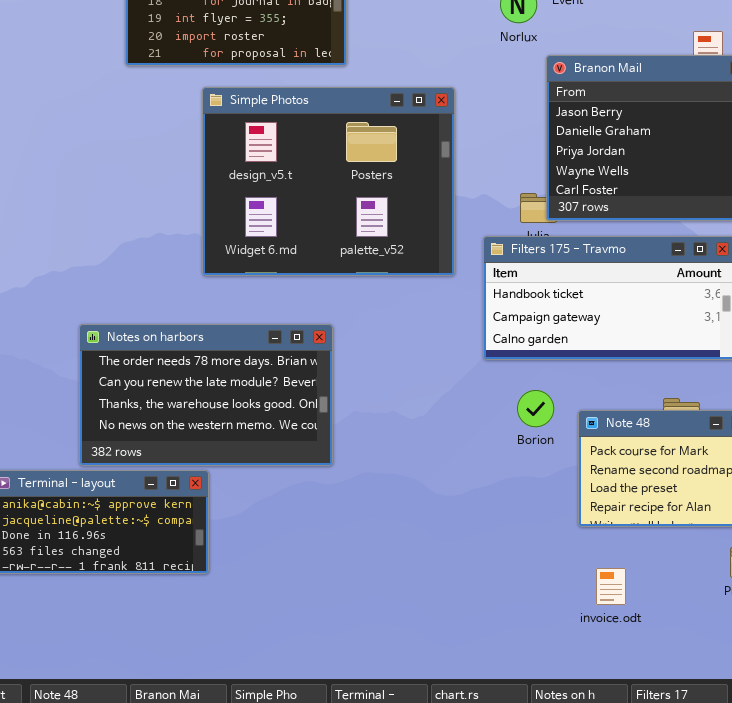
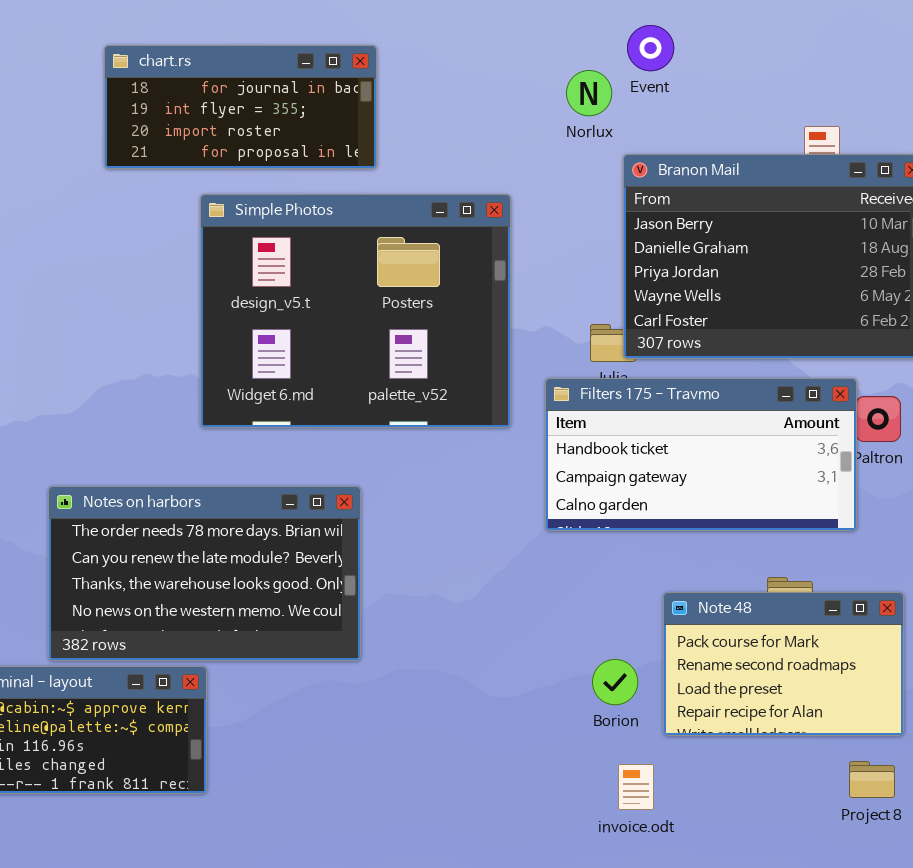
Borion: [517,390,554,427] -> [592,659,638,705], moved
invoice.odt: [596,568,626,605] -> [618,764,654,810], moved

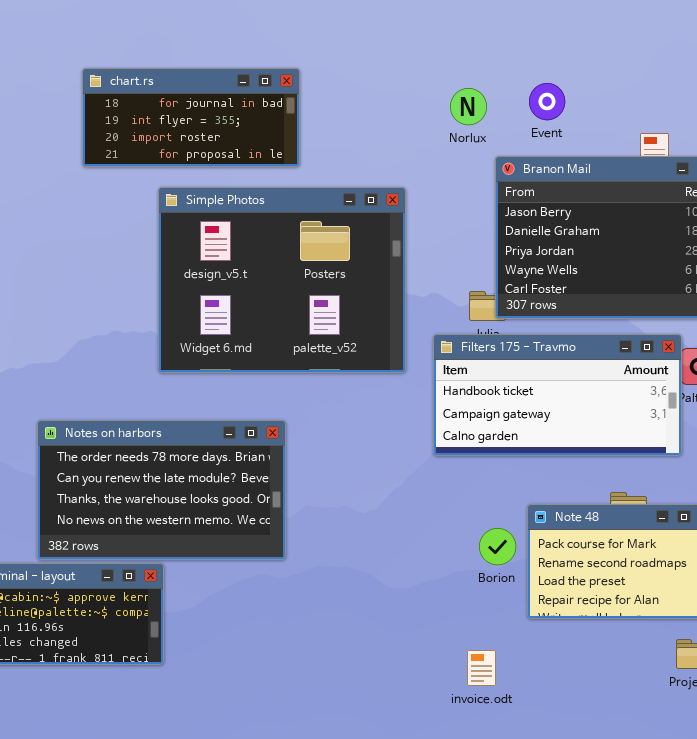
Event: [627,25,674,71] -> [529,83,565,120], moved
Borion: [592,659,638,705] -> [479,528,516,565], moved
invoice.odt: [618,764,654,810] -> [467,650,496,686], moved

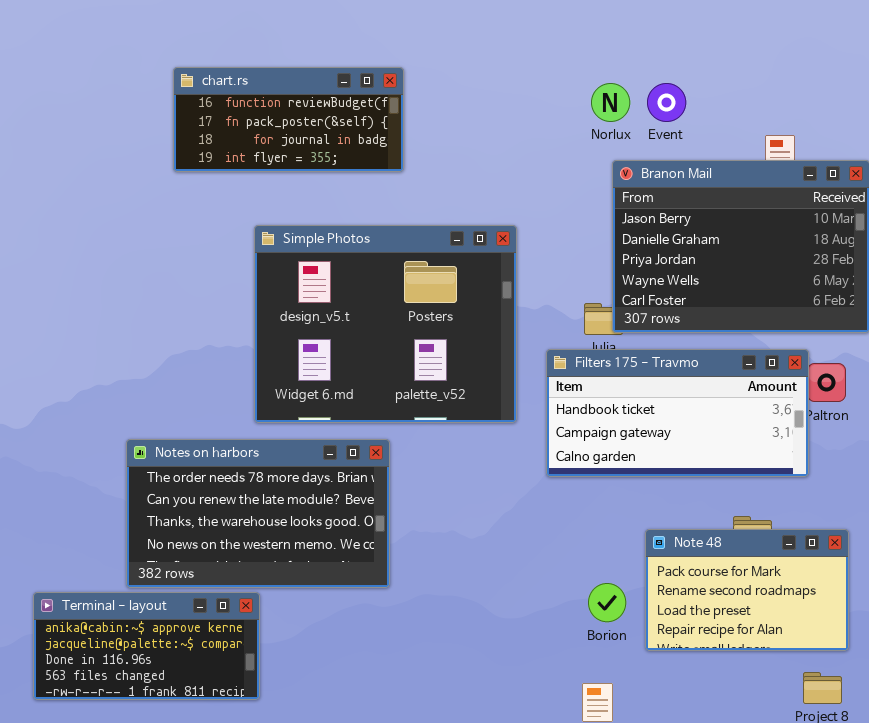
chart.rs: [82,68,300,167] -> [173,67,404,172], scrolled up 2 rows
Norlux: [450,88,487,125] -> [591,83,630,122], moved
Simple Photos: [158,187,406,373] -> [254,225,517,423], moved
Borion: [479,528,516,565] -> [588,583,626,622], moved

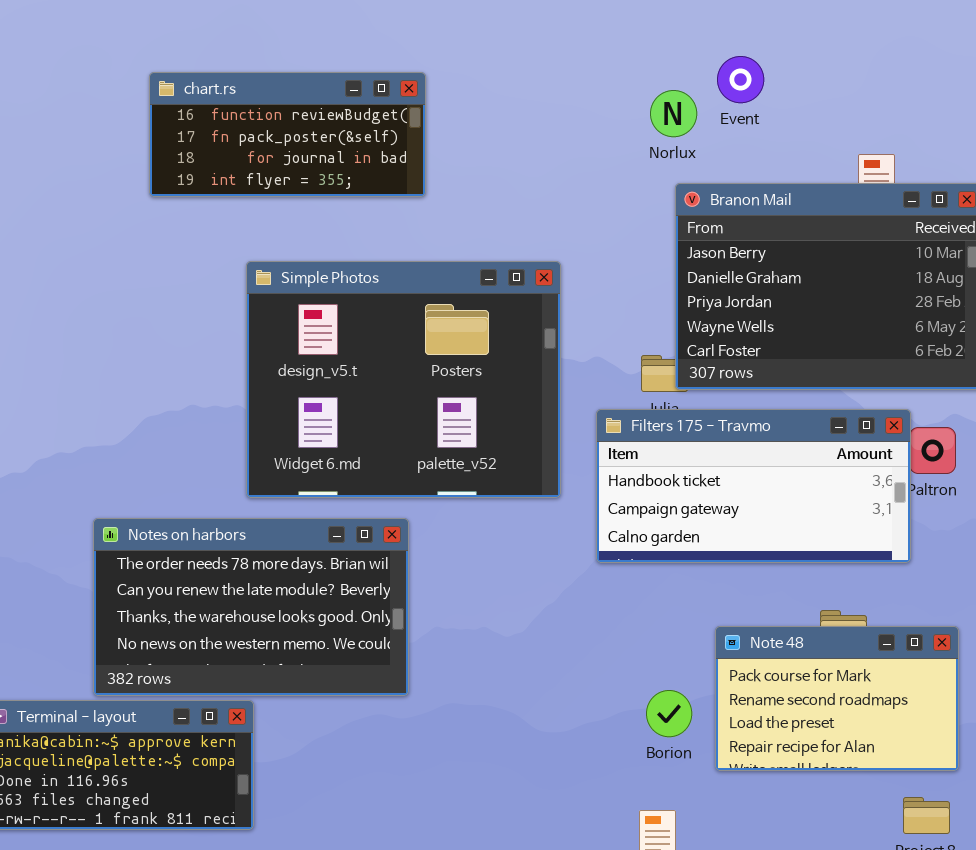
Event: [647,83,686,122] -> [717,56,764,103], moved

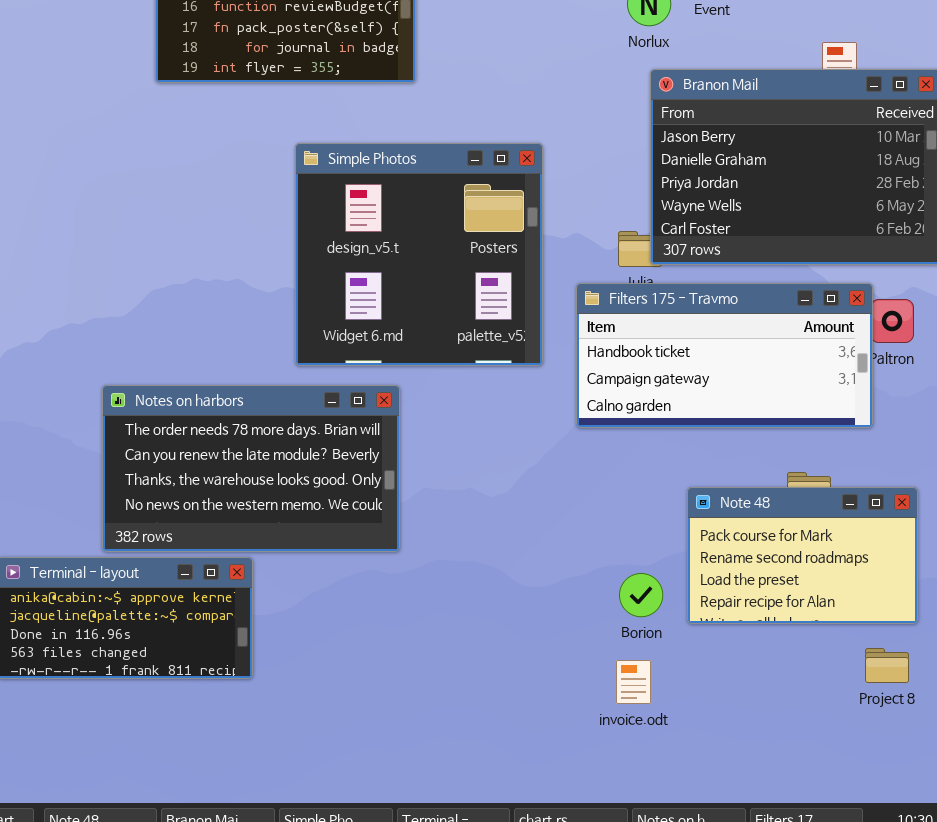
Simple Photos: [246,261,561,498] -> [295,143,543,366], resized
Borion: [646,690,692,737] -> [619,573,663,617], moved

